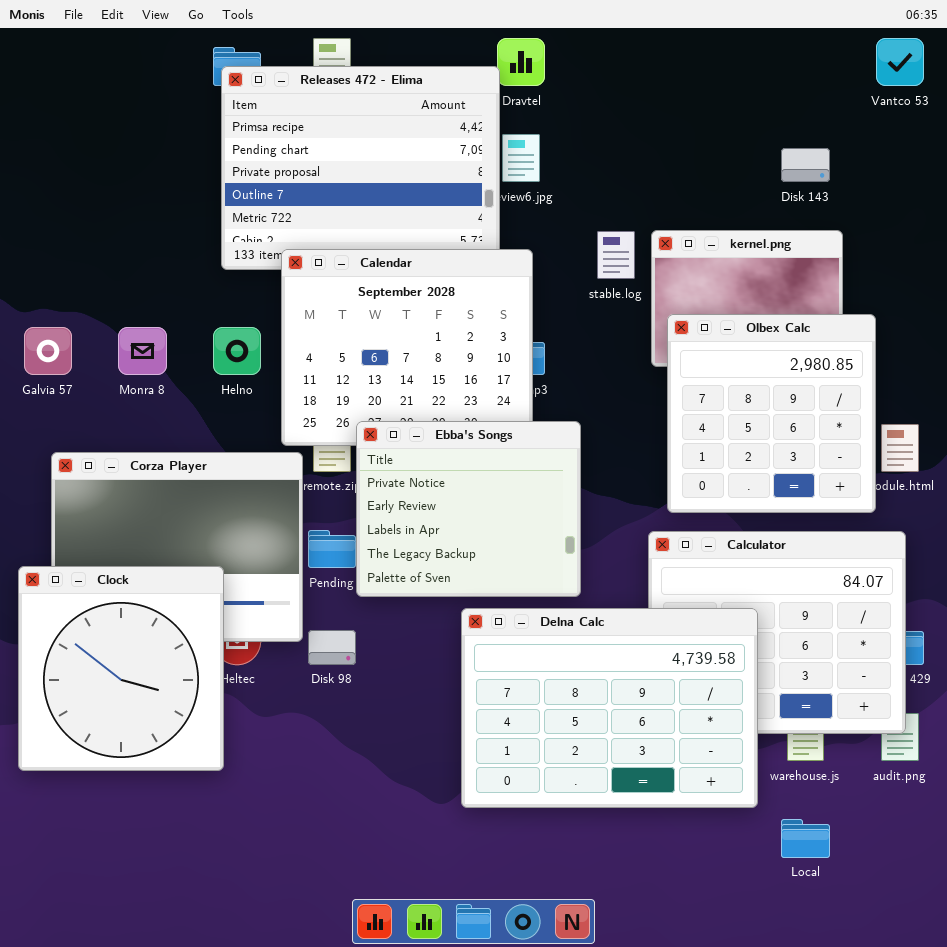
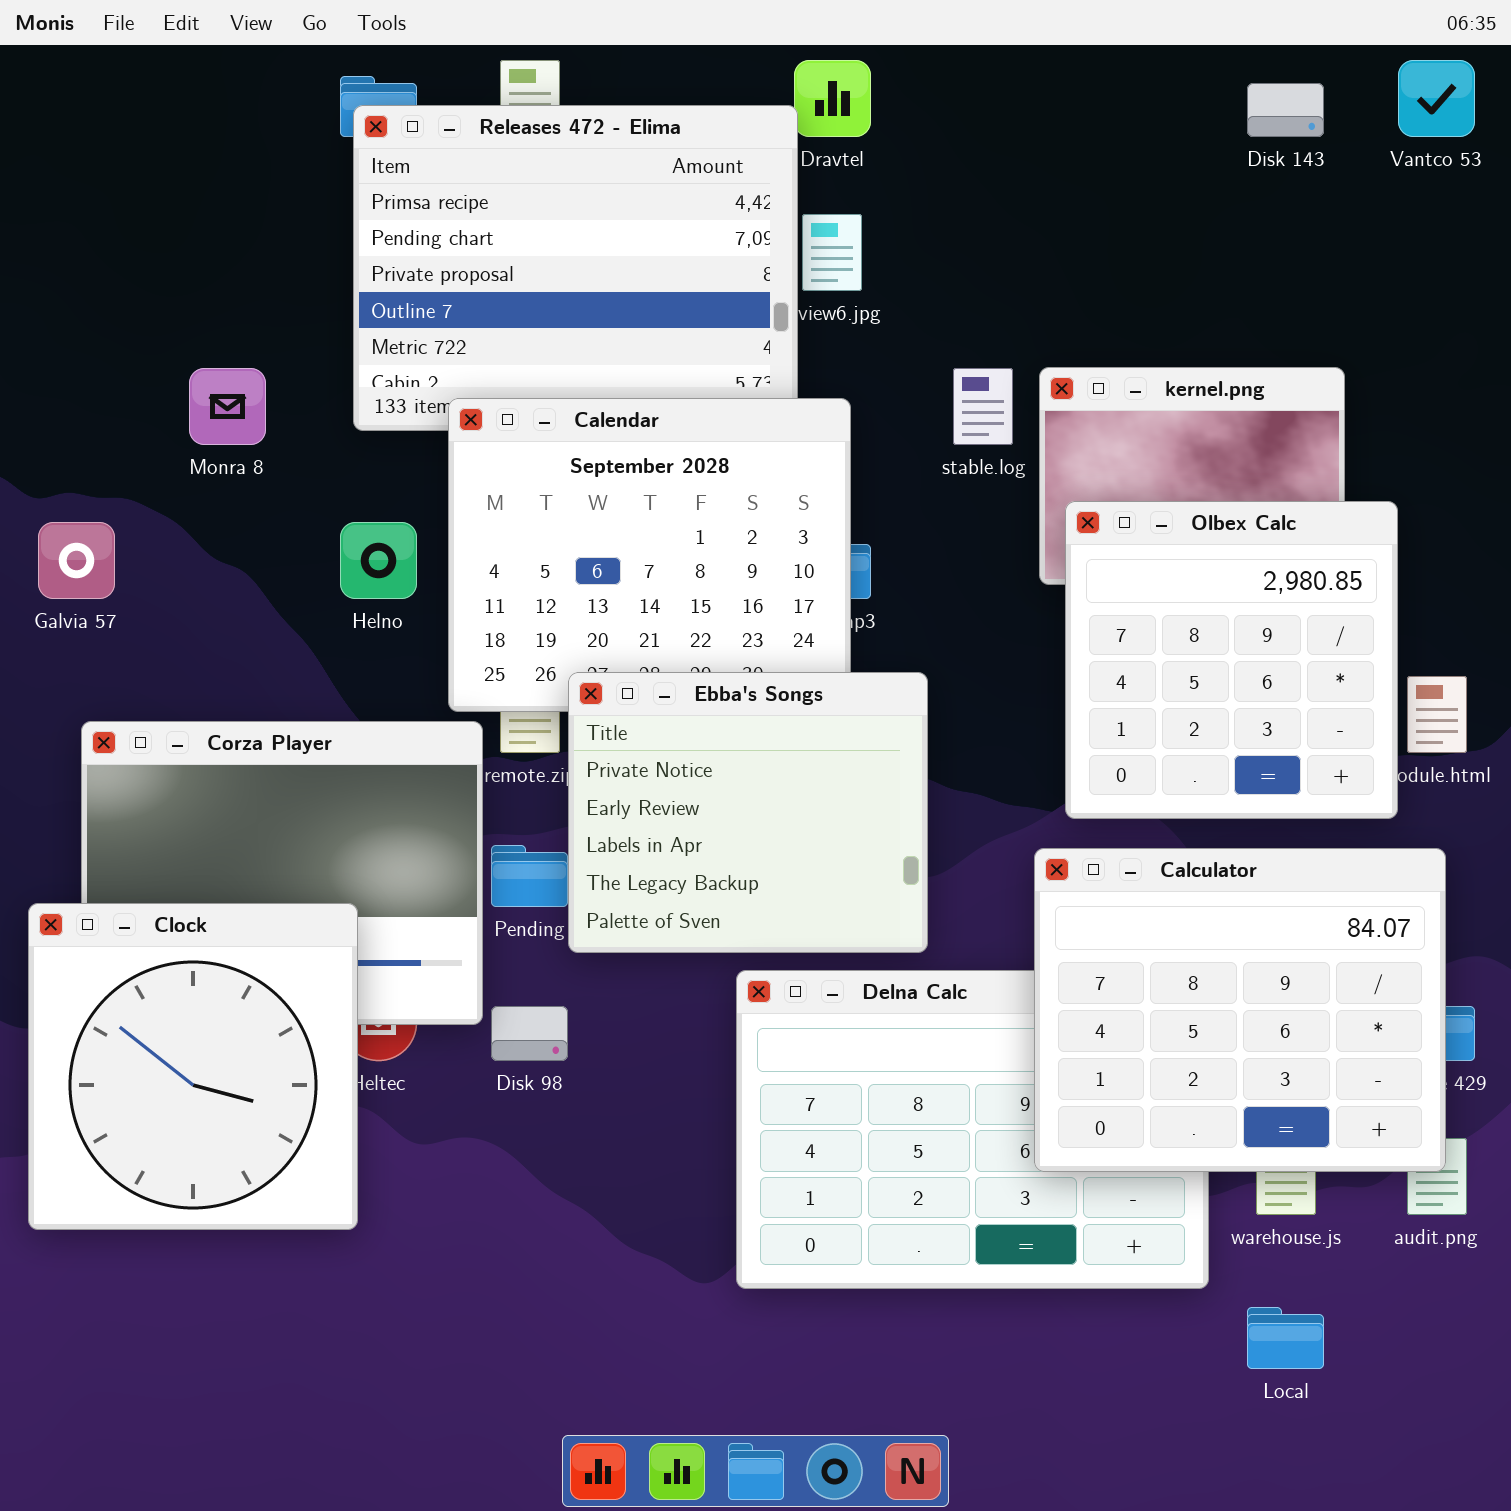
Disk 143: [781,148,830,182] -> [1247,83,1324,137], moved
Monra 8: [118,327,167,375] -> [189,368,266,445], moved
Calculator: [648,531,906,734] -> [1034,848,1446,1172], raised

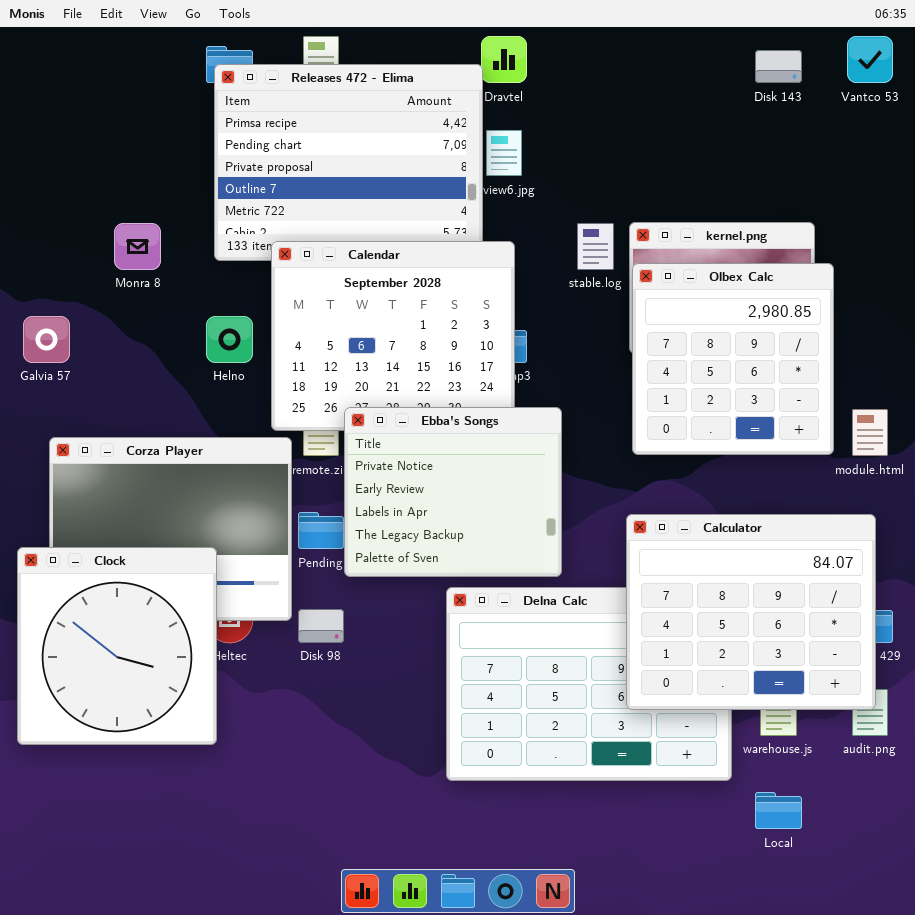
Olbex Calc: [1065,501,1398,819] -> [632,263,834,455], moved

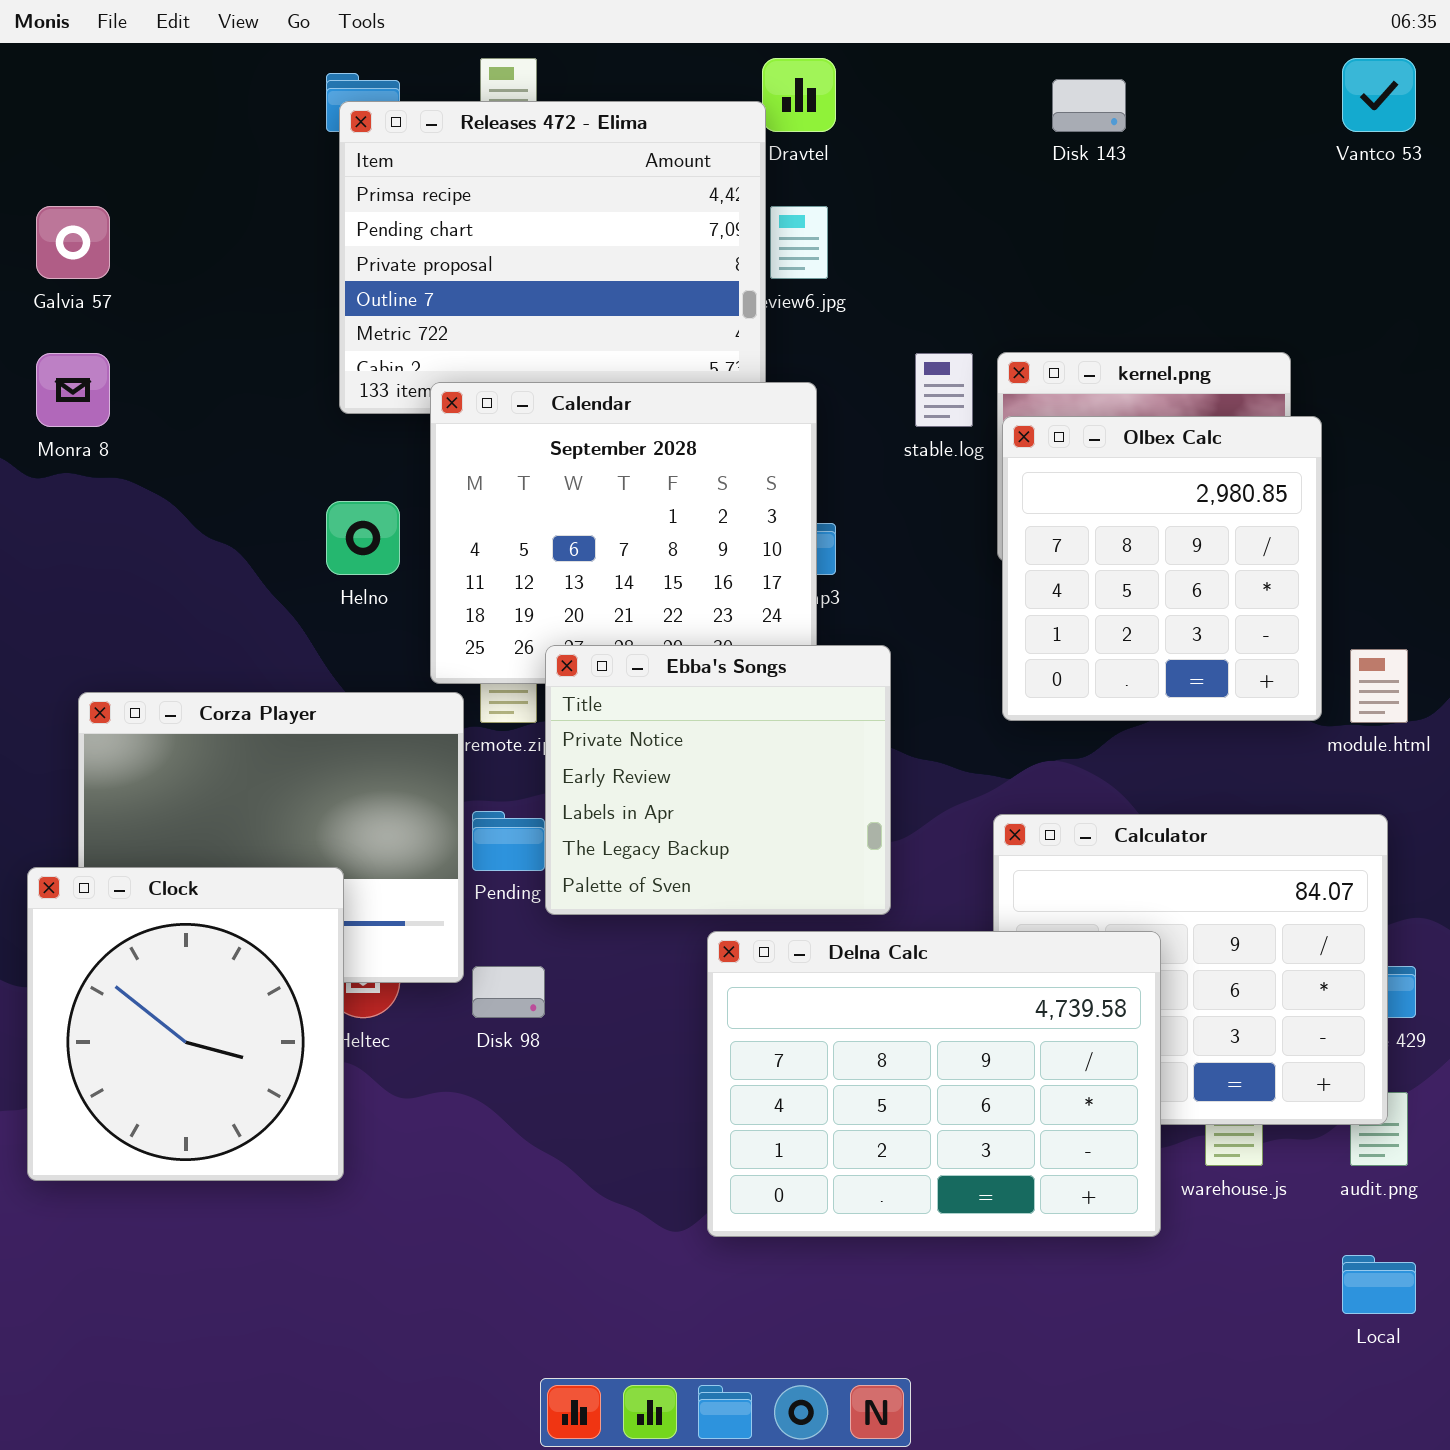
Disk 143: [755,50,802,83] -> [1052,79,1126,132], moved
Monra 8: [114,223,161,270] -> [36,353,110,427], moved
Galvia 57: [23,316,70,363] -> [36,206,110,279], moved
Delna Calc: [446,587,732,781] -> [707,931,1161,1237], raised
Local: [755,792,802,829] -> [1342,1255,1416,1314], moved

